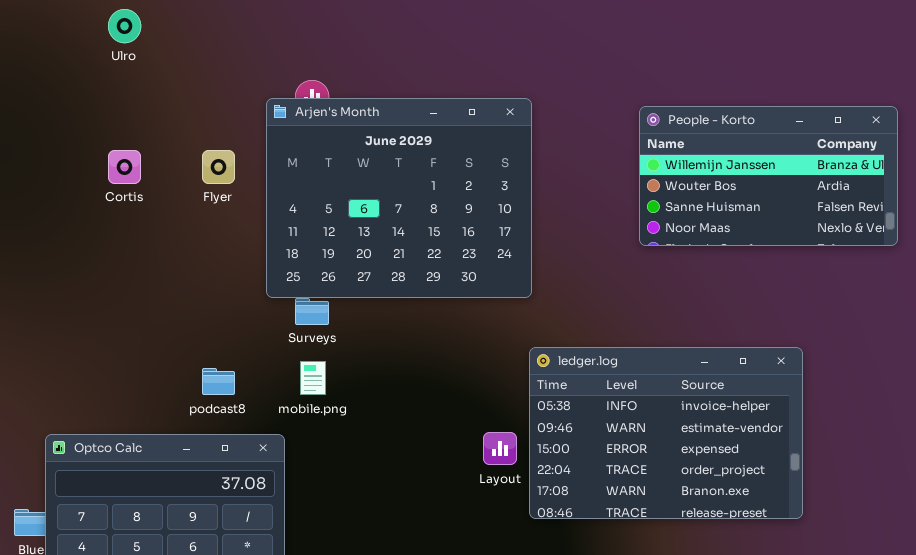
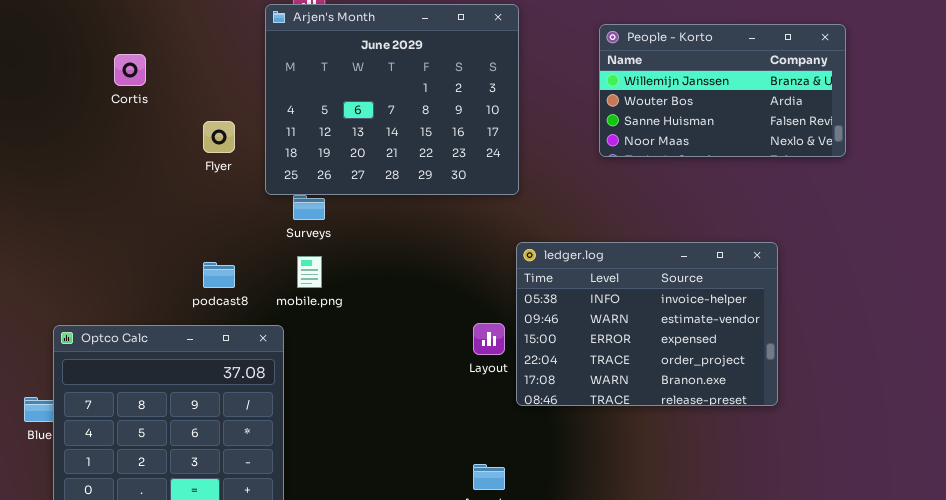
People - Korto: [639,106,898,246] -> [599,24,846,157], moved
Flyer: [202,150,235,184] -> [203,121,235,153], moved

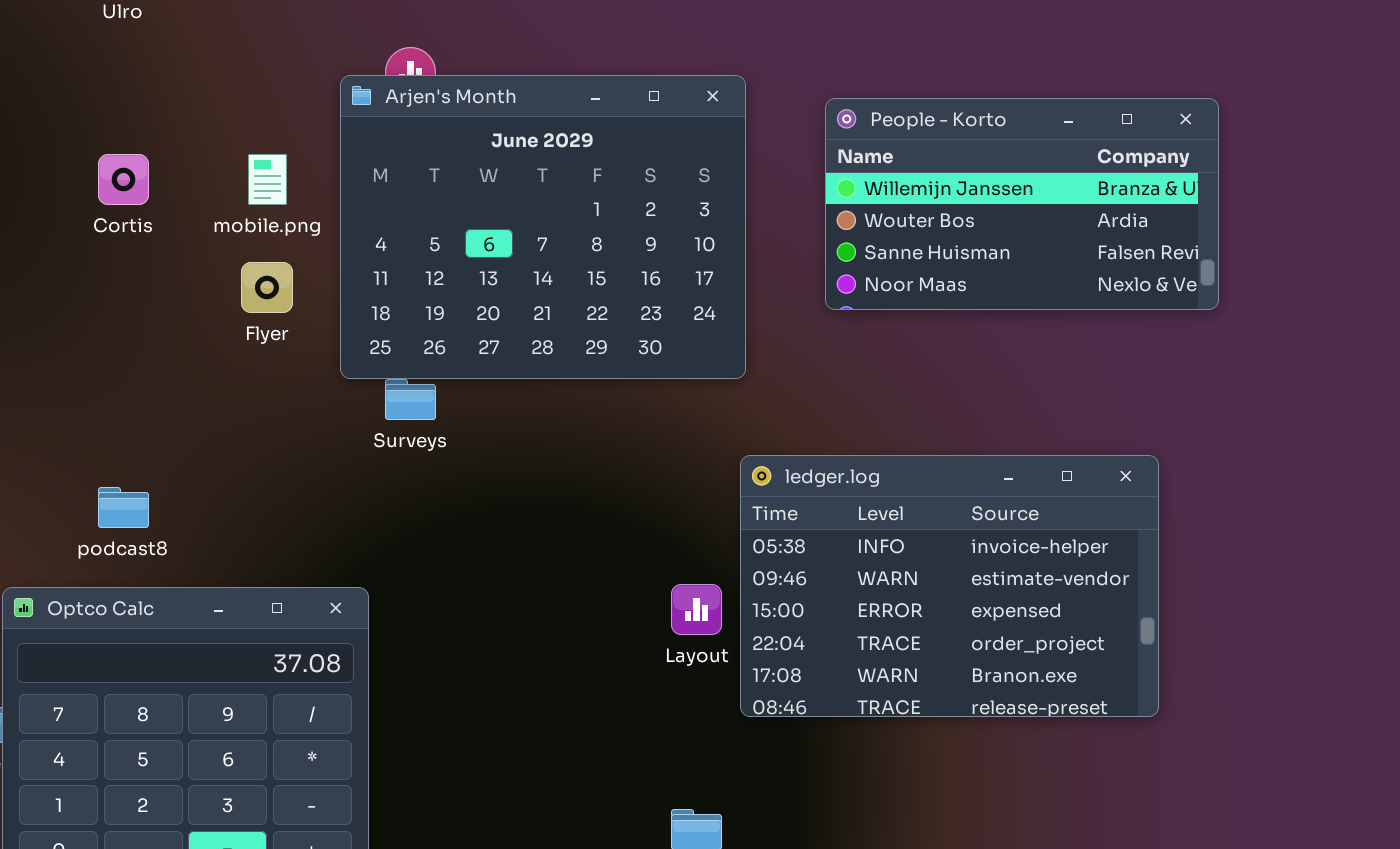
People - Korto: [599,24,846,157] -> [825,98,1219,310], moved
mobile.png: [297,256,322,288] -> [248,154,287,205], moved
podcast8: [203,262,235,288] -> [98,487,149,528], moved

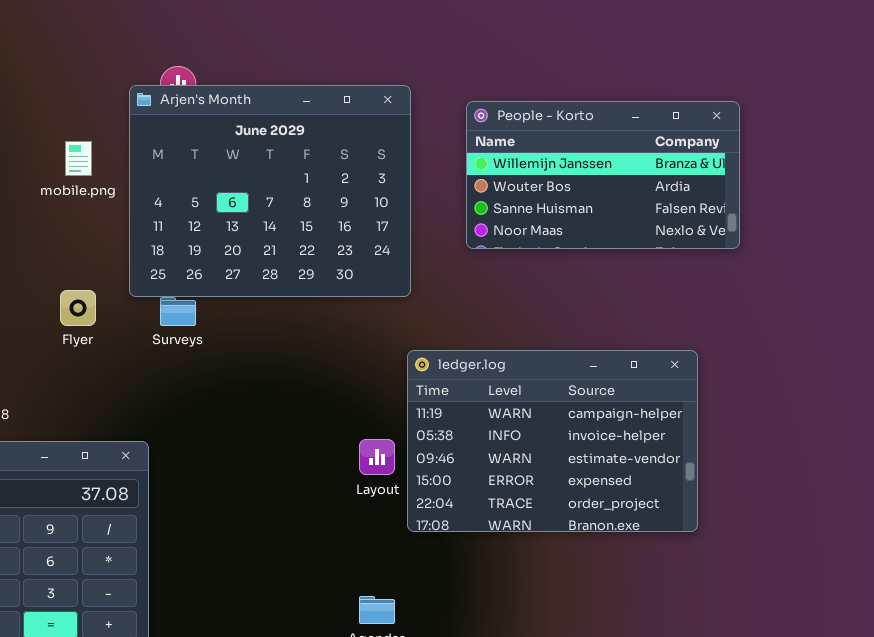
Flyer: [241,262,293,313] -> [60,290,96,326], moved
ledger.log: [740,455,1159,717] -> [407,350,698,532], scrolled up 1 row

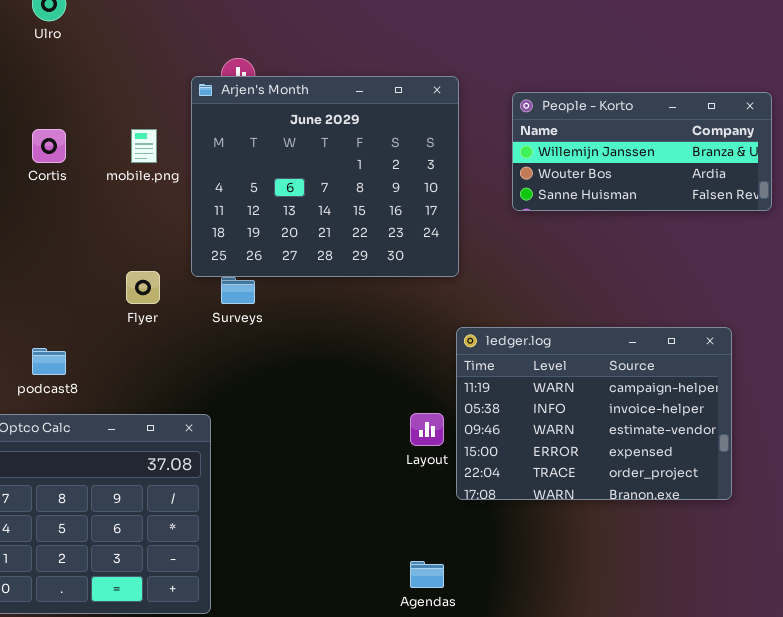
People - Korto: [466,101,740,249] -> [512,92,772,211], resized

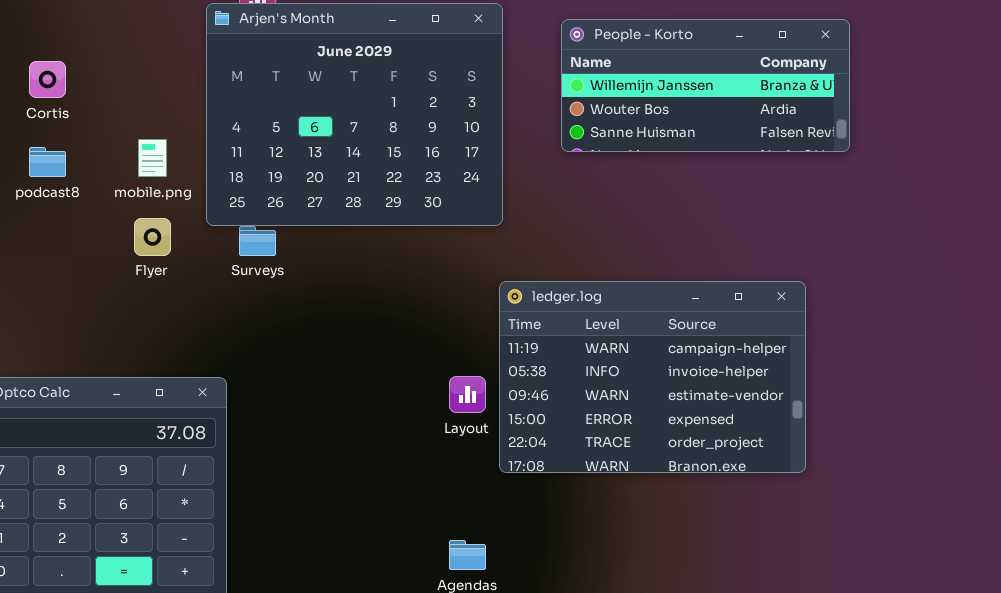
mobile.png: [131,129,157,163] -> [138,139,167,177], moved
podcast8: [32,348,66,375] -> [29,147,66,177], moved

